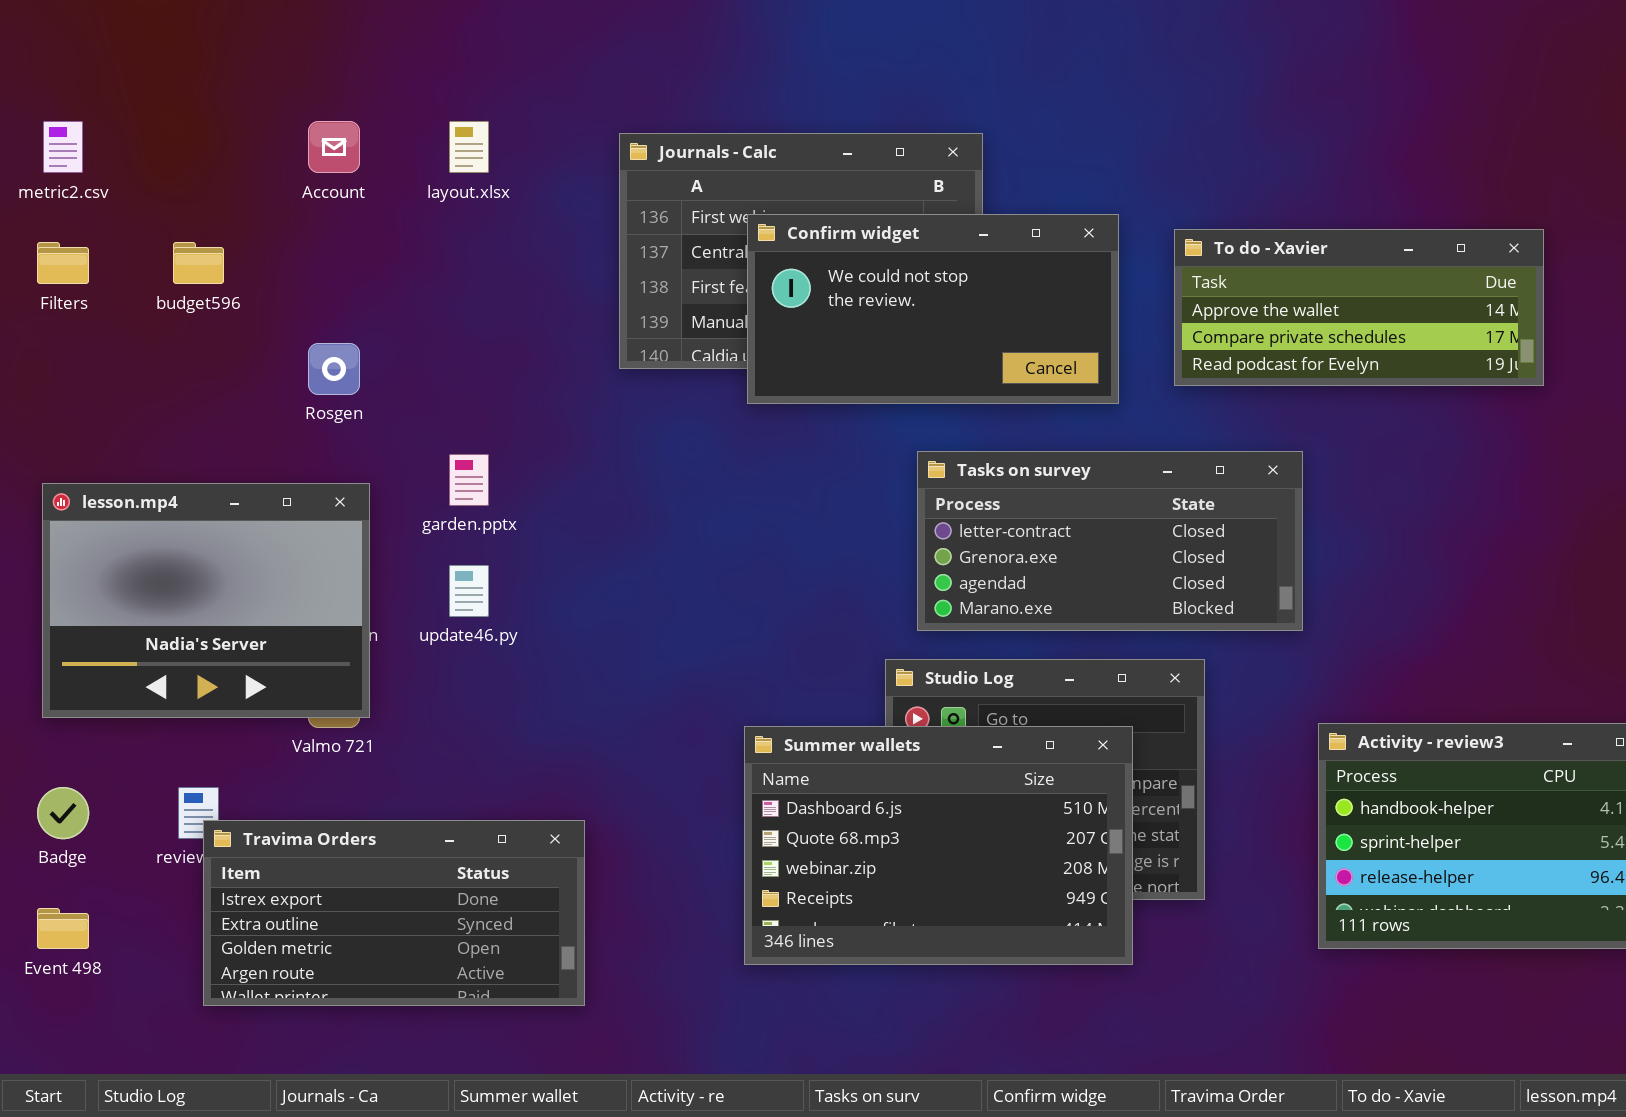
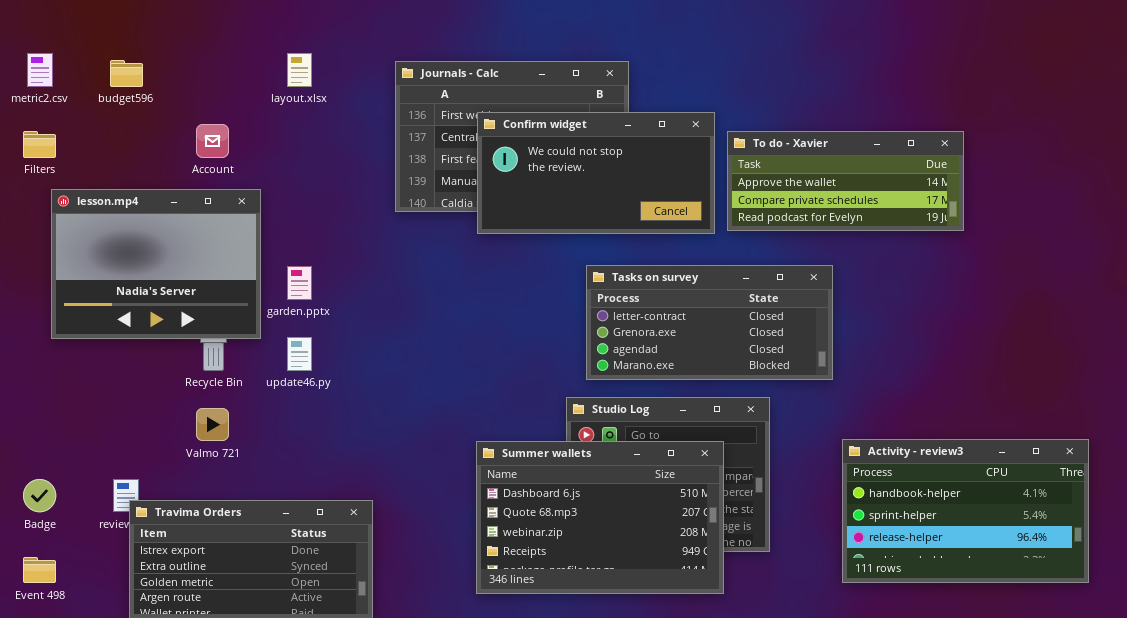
Account: [308,121,360,173] -> [196,124,229,158], moved
To do - Xavier: [1174,229,1544,386] -> [727,131,964,231], moved
budget596: [173,242,224,284] -> [110,60,143,87], moved
lesson.mp4: [42,483,370,718] -> [51,189,261,339], moved

